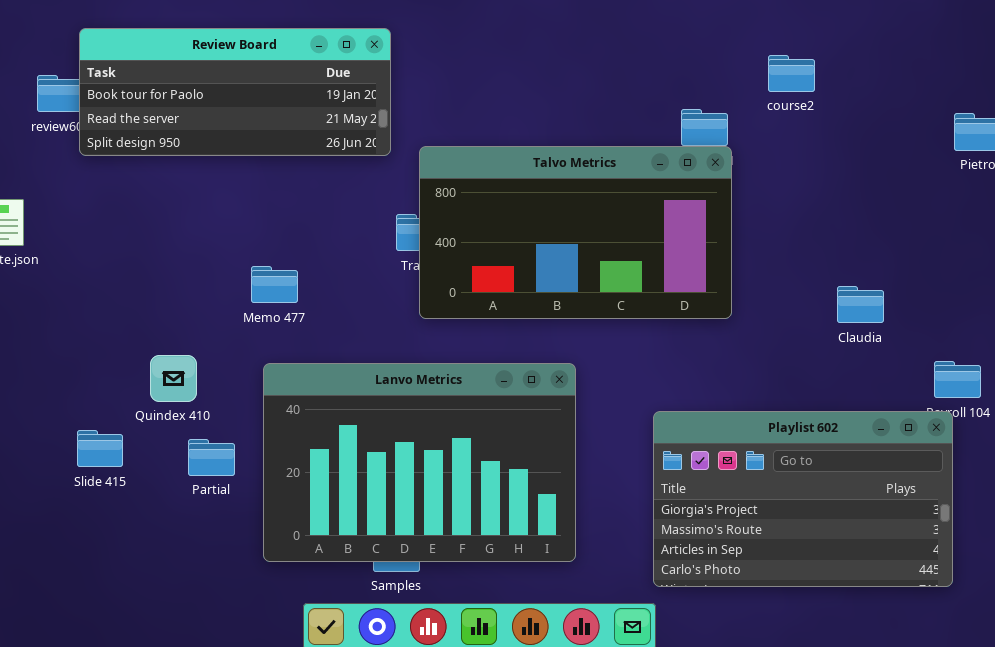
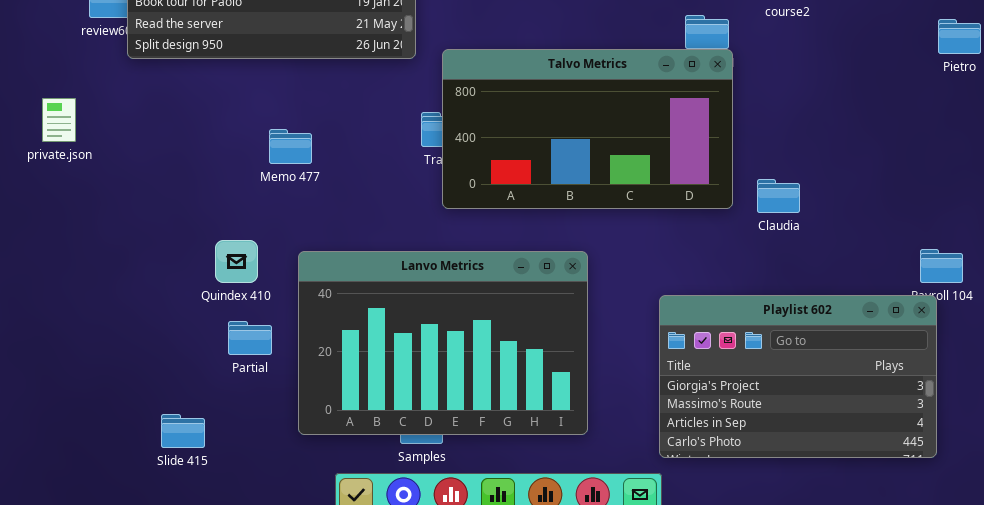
Memo 477: [251,266,298,303] -> [269,129,312,164], moved
Claudia: [837,286,884,323] -> [757,179,800,213], moved
Quindex 410: [150,355,197,402] -> [215,240,258,283], moved
Slide 415: [77,430,123,467] -> [161,414,205,448], moved

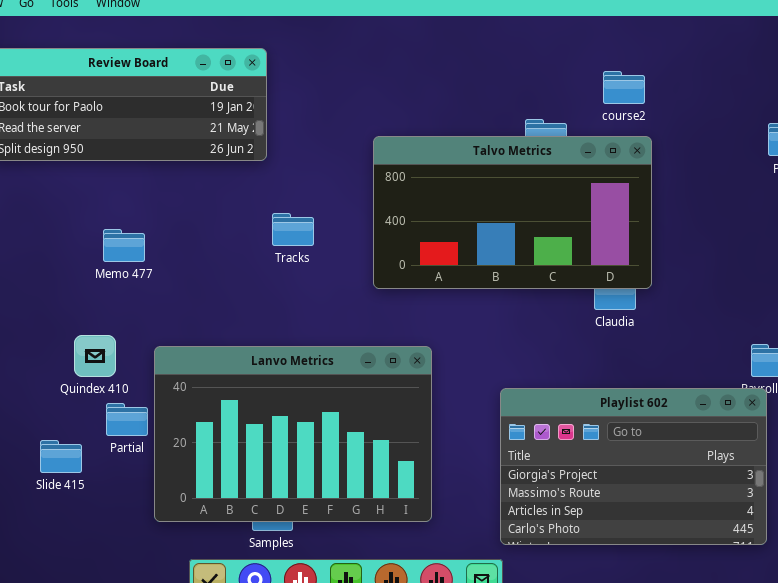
Talvo Metrics: [442,49,733,209] -> [373,136,652,289], moved
Memo 477: [269,129,312,164] -> [103,229,145,262], moved
Partial: [228,321,272,355] -> [106,403,148,436], moved
Slide 415: [161,414,205,448] -> [40,440,82,473], moved

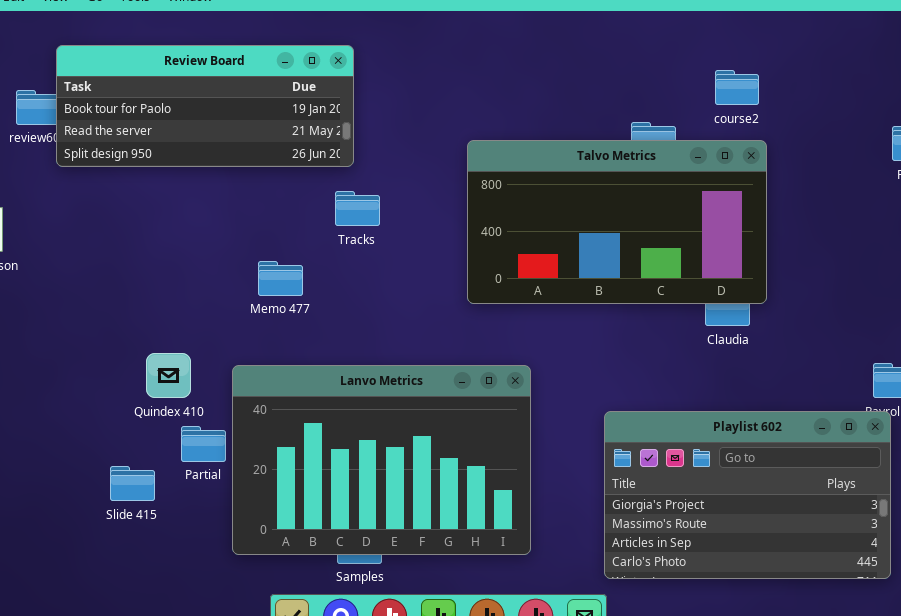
Tracks: [272,213,314,246] -> [335,191,380,226], moved
Memo 477: [103,229,145,262] -> [258,261,303,296], moved

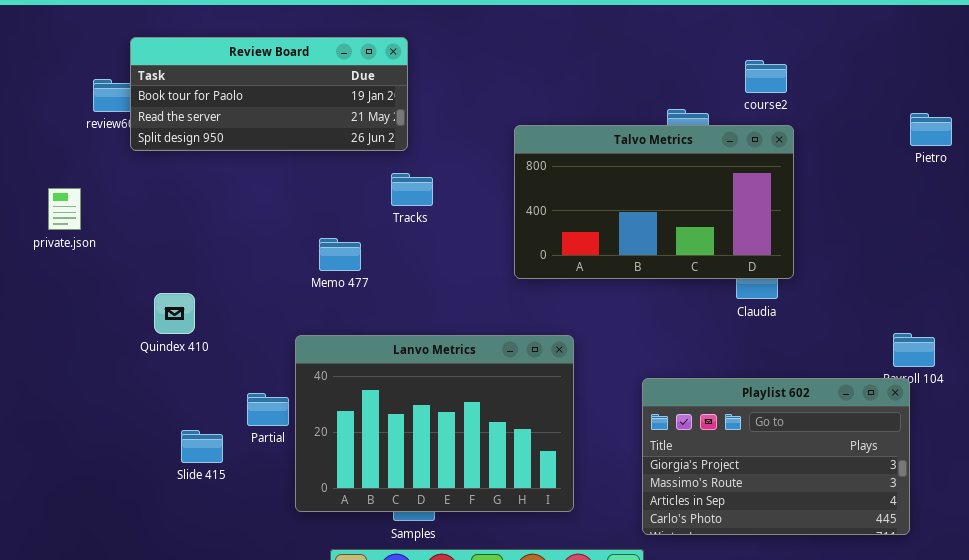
Quindex 410: [146,353,191,398] -> [154,293,195,334], moved

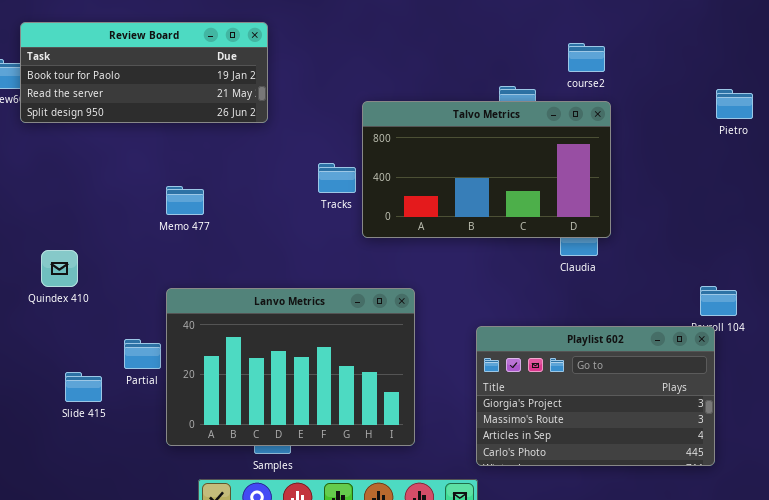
Tracks: [391,173,433,206] -> [318,163,356,193], moved
Memo 477: [319,238,361,271] -> [166,186,204,215], moved

